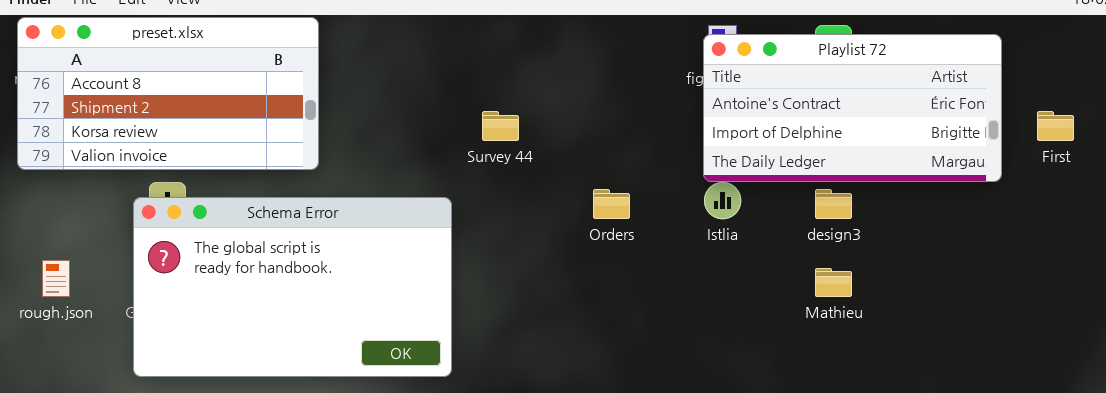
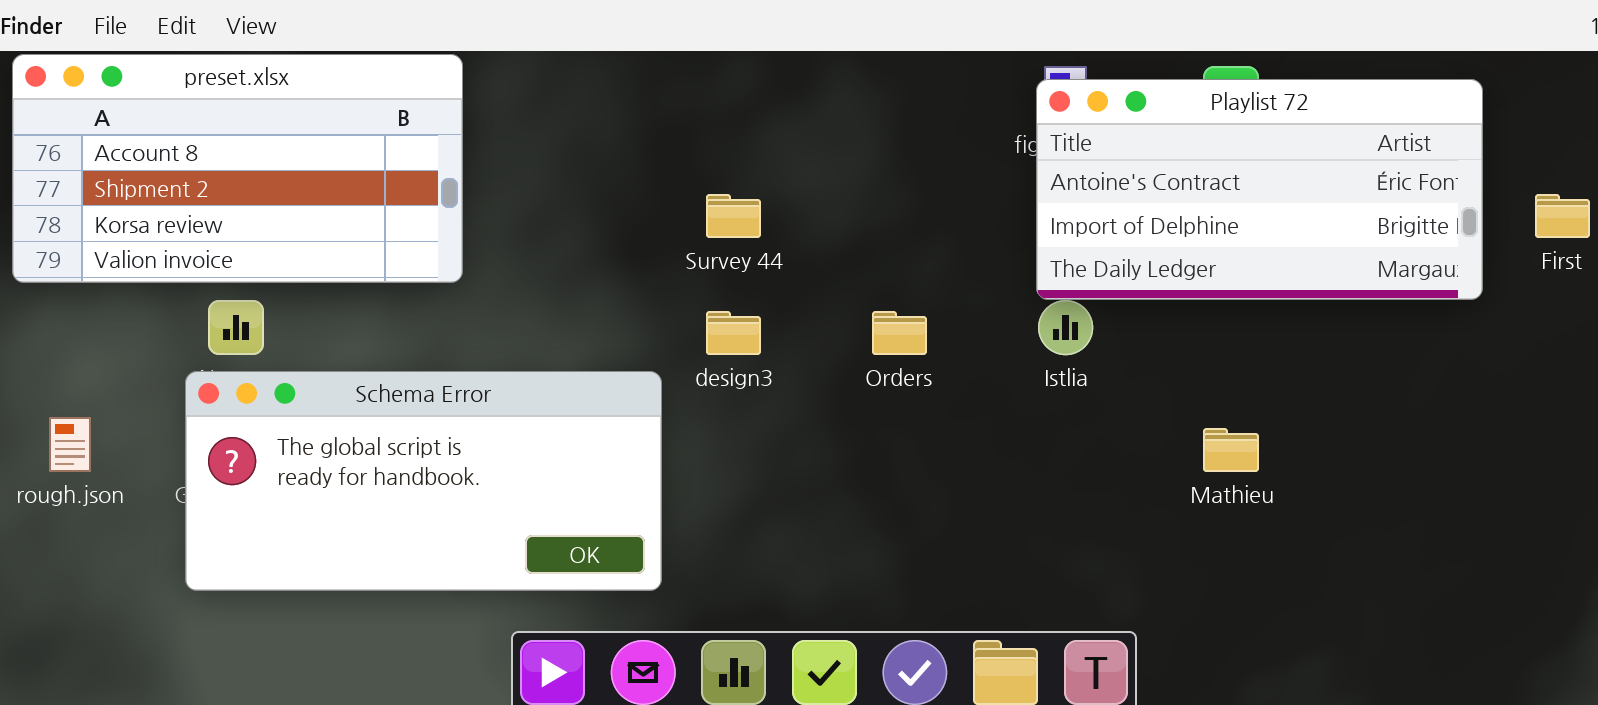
design3: [815,189,852,219] -> [706,311,761,355], moved
Schema Error: [133,197,452,377] -> [185,371,662,591], resized

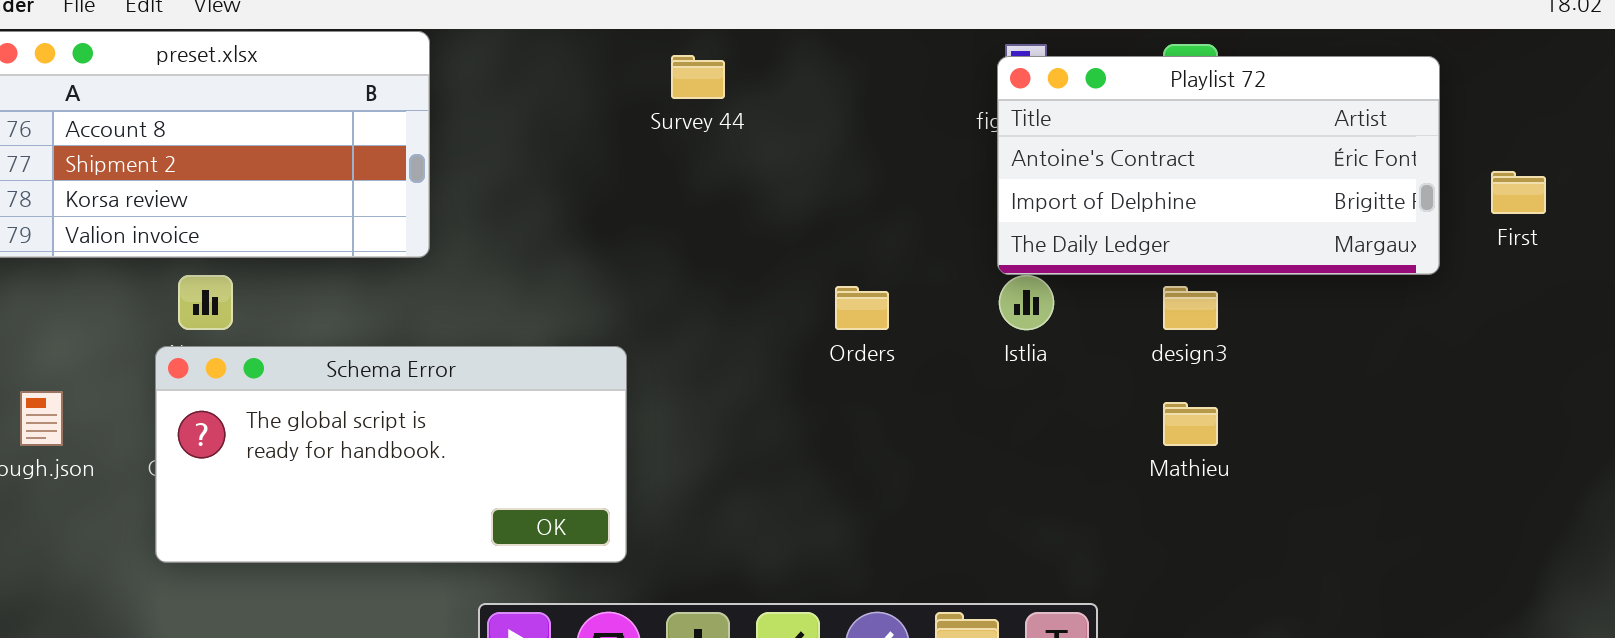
Survey 44: [706,194,761,238] -> [671,55,725,99], moved
design3: [706,311,761,355] -> [1163,286,1218,330], moved

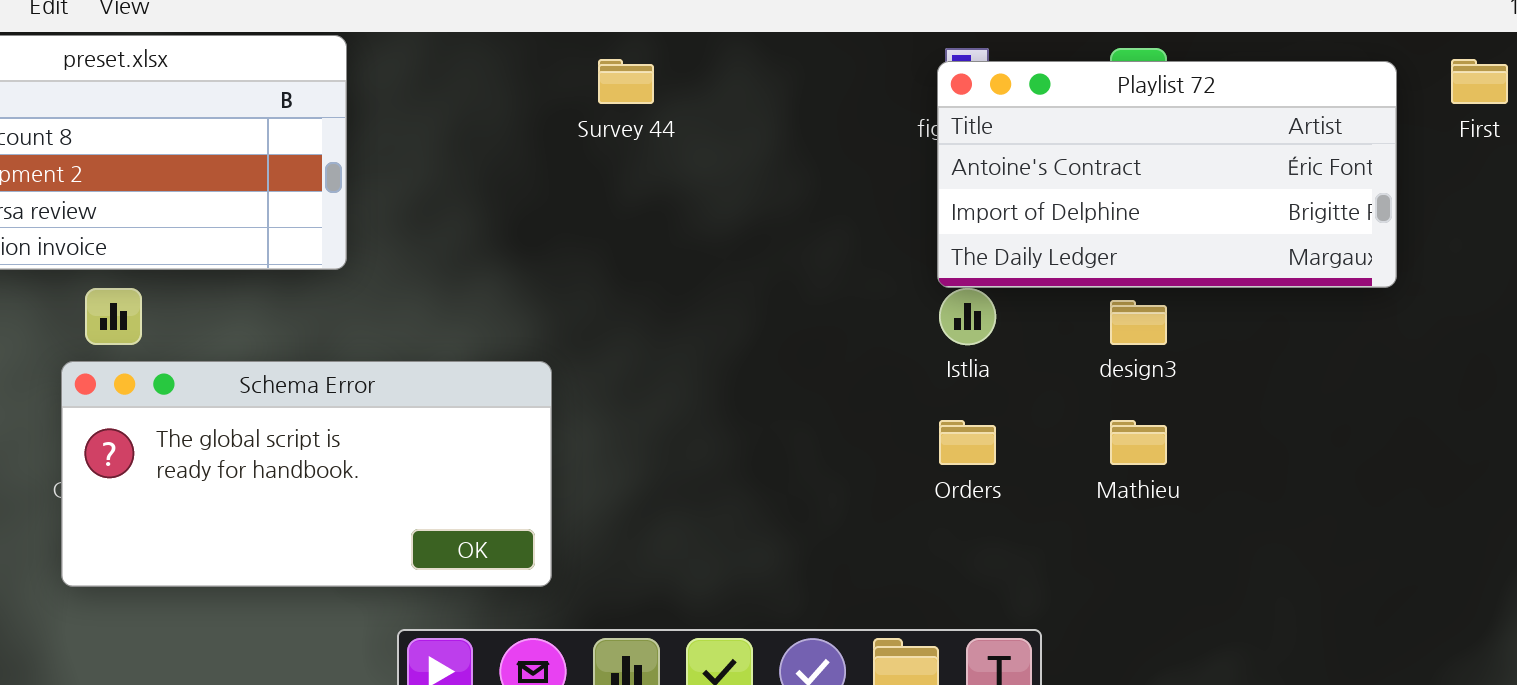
First: [1491,171,1546,214] -> [1451,59,1508,104], moved
Orders: [835,286,889,330] -> [939,420,996,465], moved

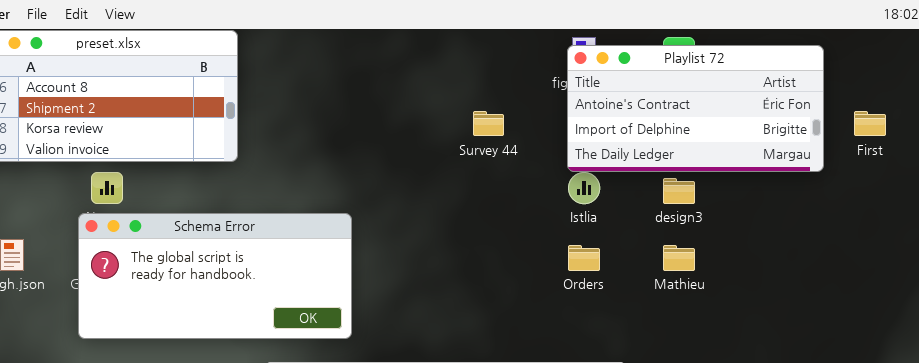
Survey 44: [598,59,654,104] -> [473,111,504,136], moved
First: [1451,59,1508,104] -> [854,111,886,136], moved

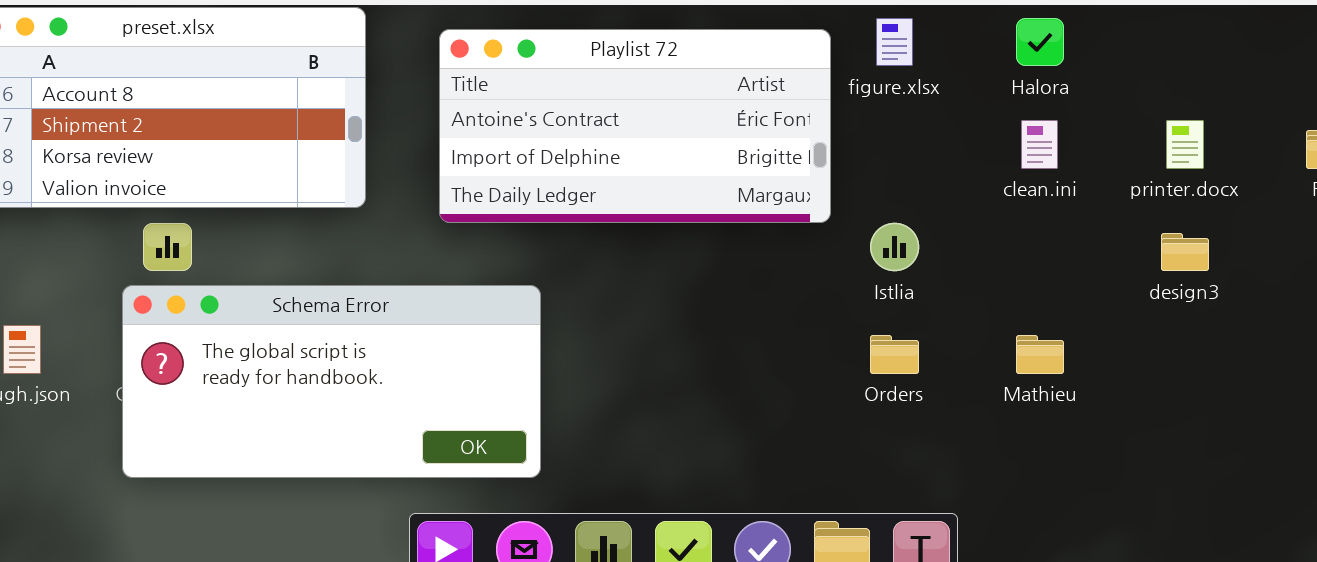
Playlist 72: [567,45,824,172] -> [439,29,831,223], moved
design3: [663,178,695,204] -> [1161,233,1209,271], moved

